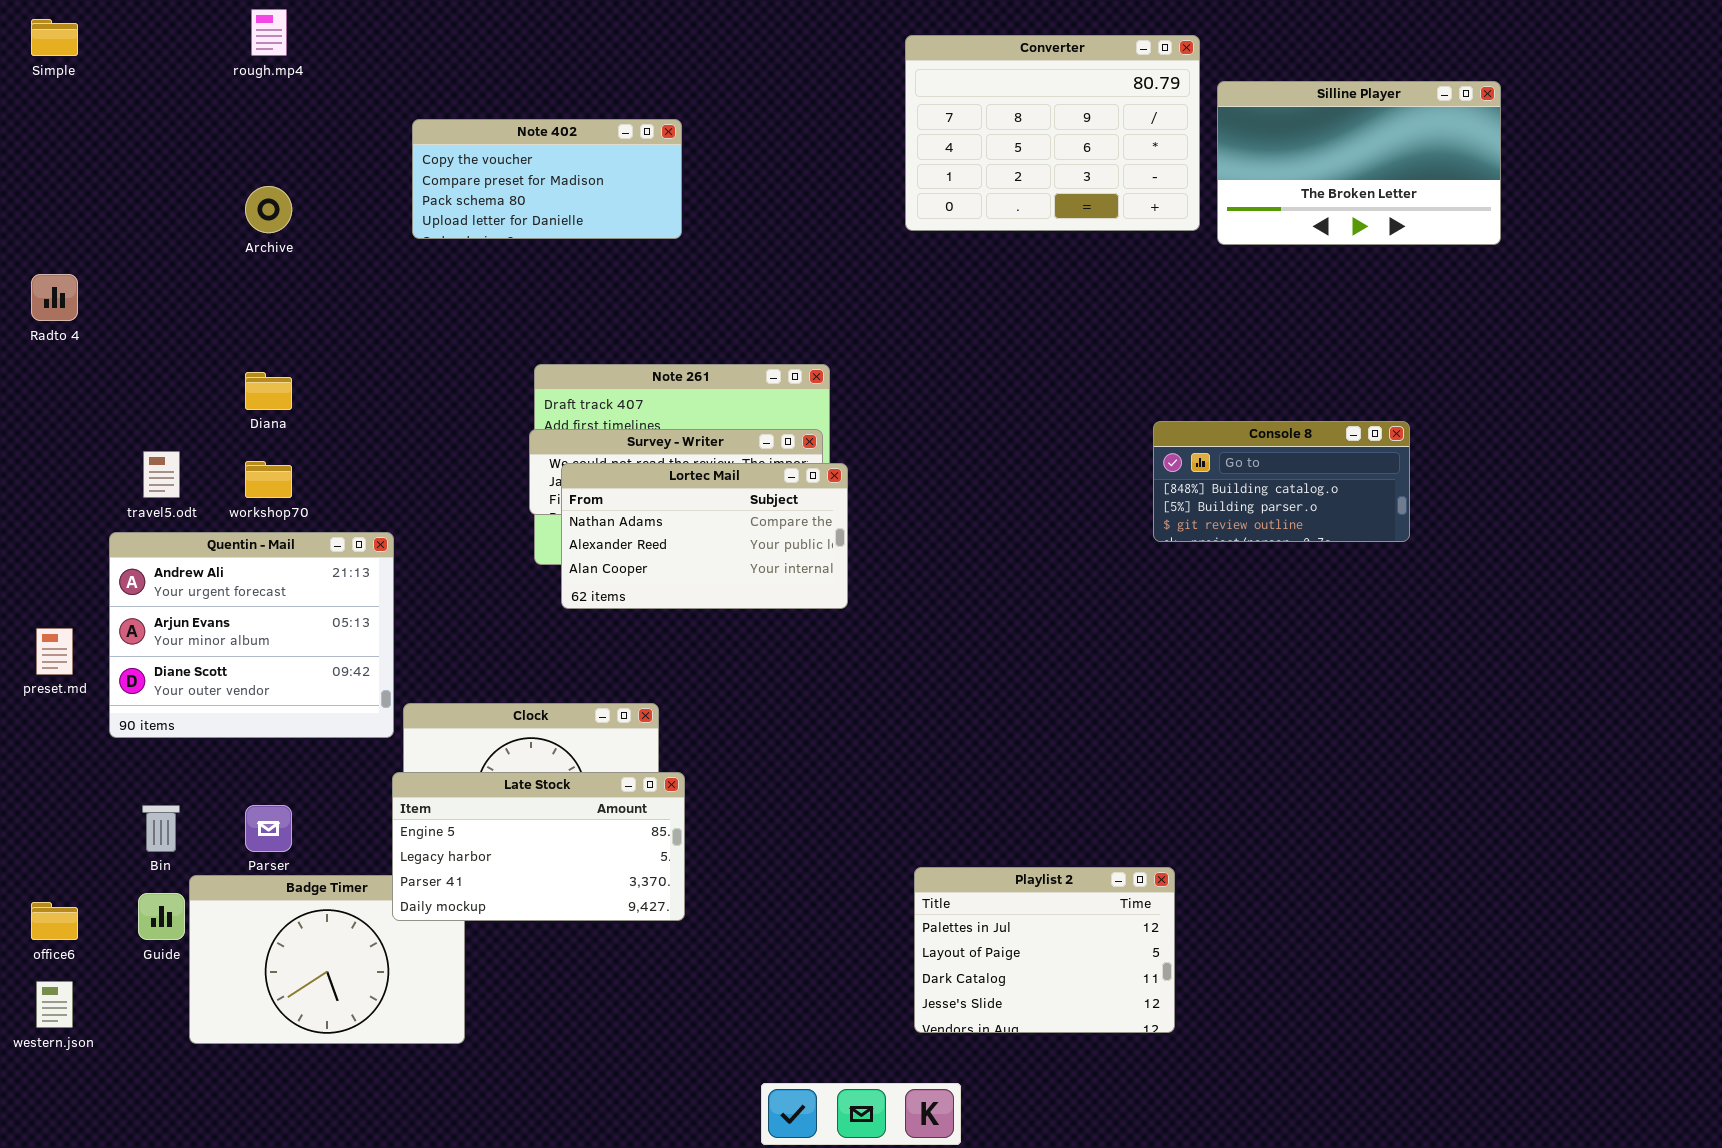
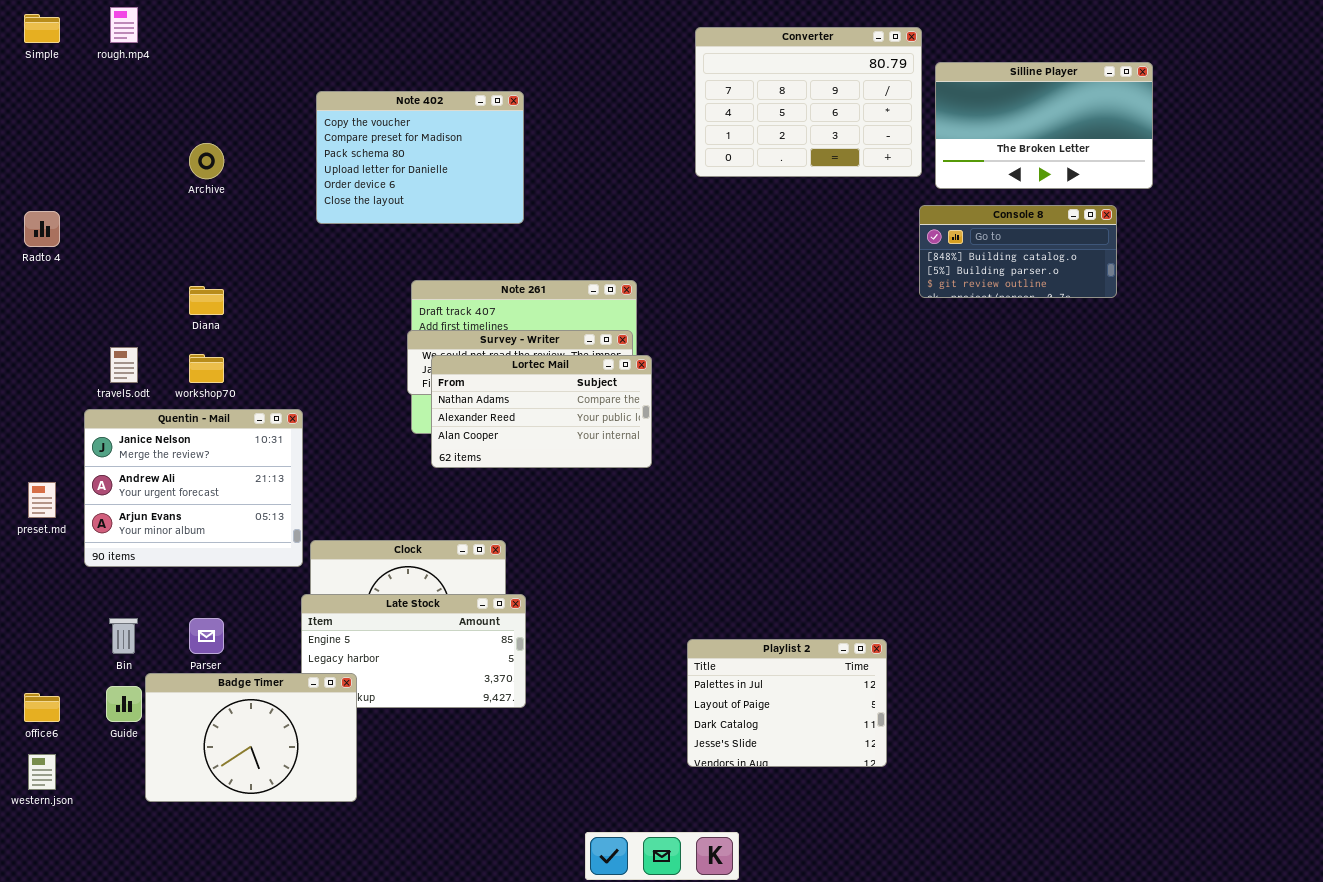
rough.mp4: [251,9,287,56] -> [110,7,138,43], moved
Note 402: [412,119,682,239] -> [316,91,524,224], resized
Console 8: [1153,421,1410,542] -> [919,205,1117,298], moved
Quentin - Mail: [109,532,394,738] -> [84,409,303,567], scrolled up 1 row
Playlist 2: [914,867,1175,1033] -> [687,639,887,767], moved
Badge Timer: [189,875,465,1044] -> [145,673,357,802], raised

